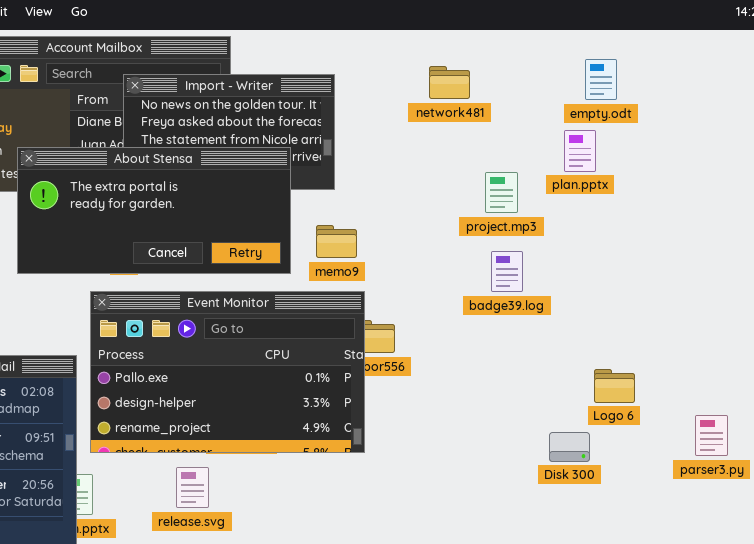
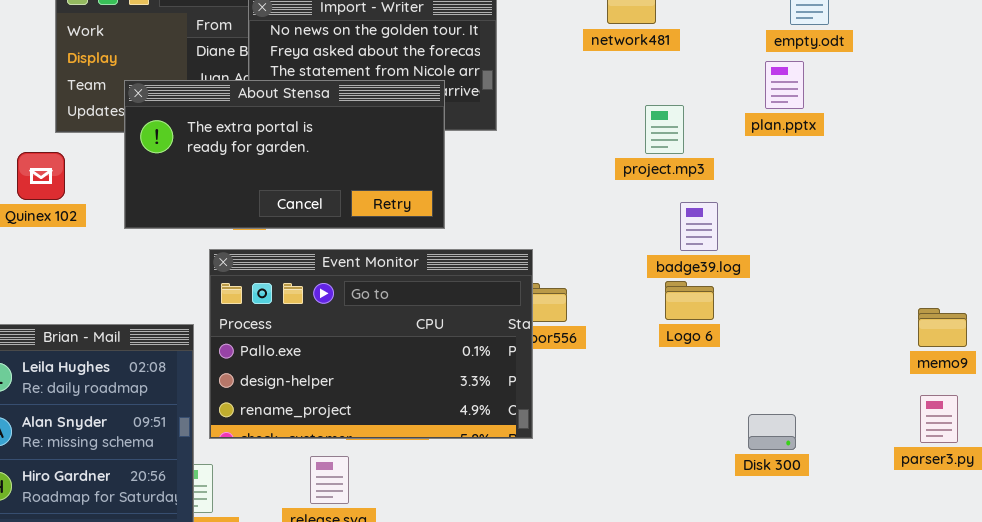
project.mp3: [485,172,518,213] -> [645,105,684,154], moved
memo9: [316,225,357,258] -> [918,308,967,347], moved
Logo 6: [594,369,635,403] -> [665,281,714,320], moved

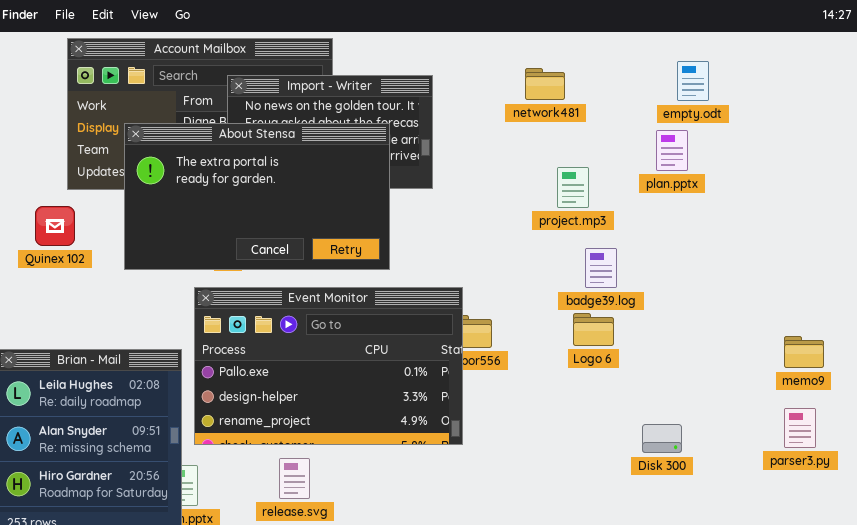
About Stensa: [124,80,445,229] -> [124,123,390,270], resized

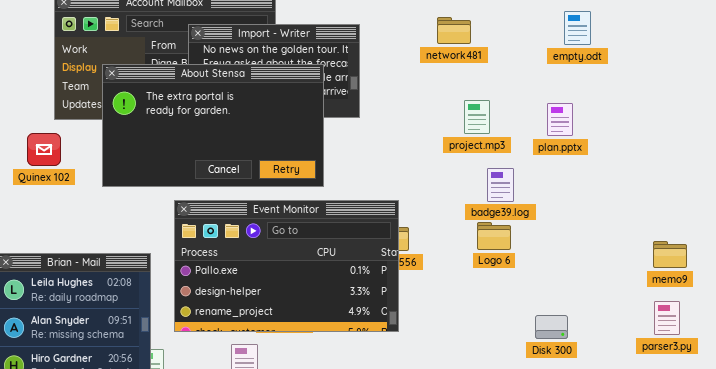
plan.pptx: [656,130,688,171] -> [547,103,573,136], moved
Event Monitor: [194,287,463,445] -> [174,200,399,332], moved

